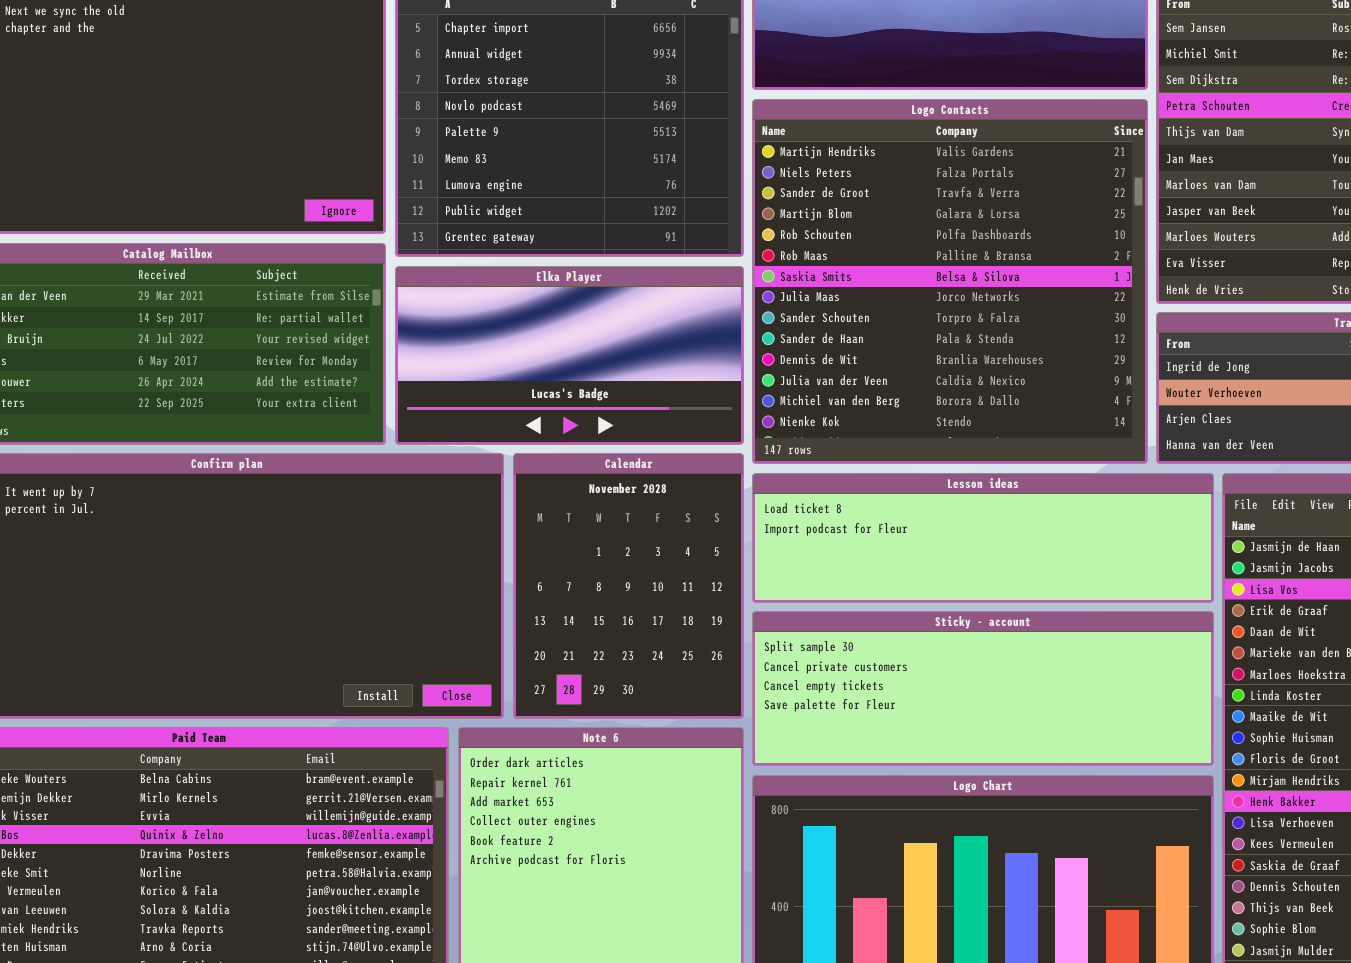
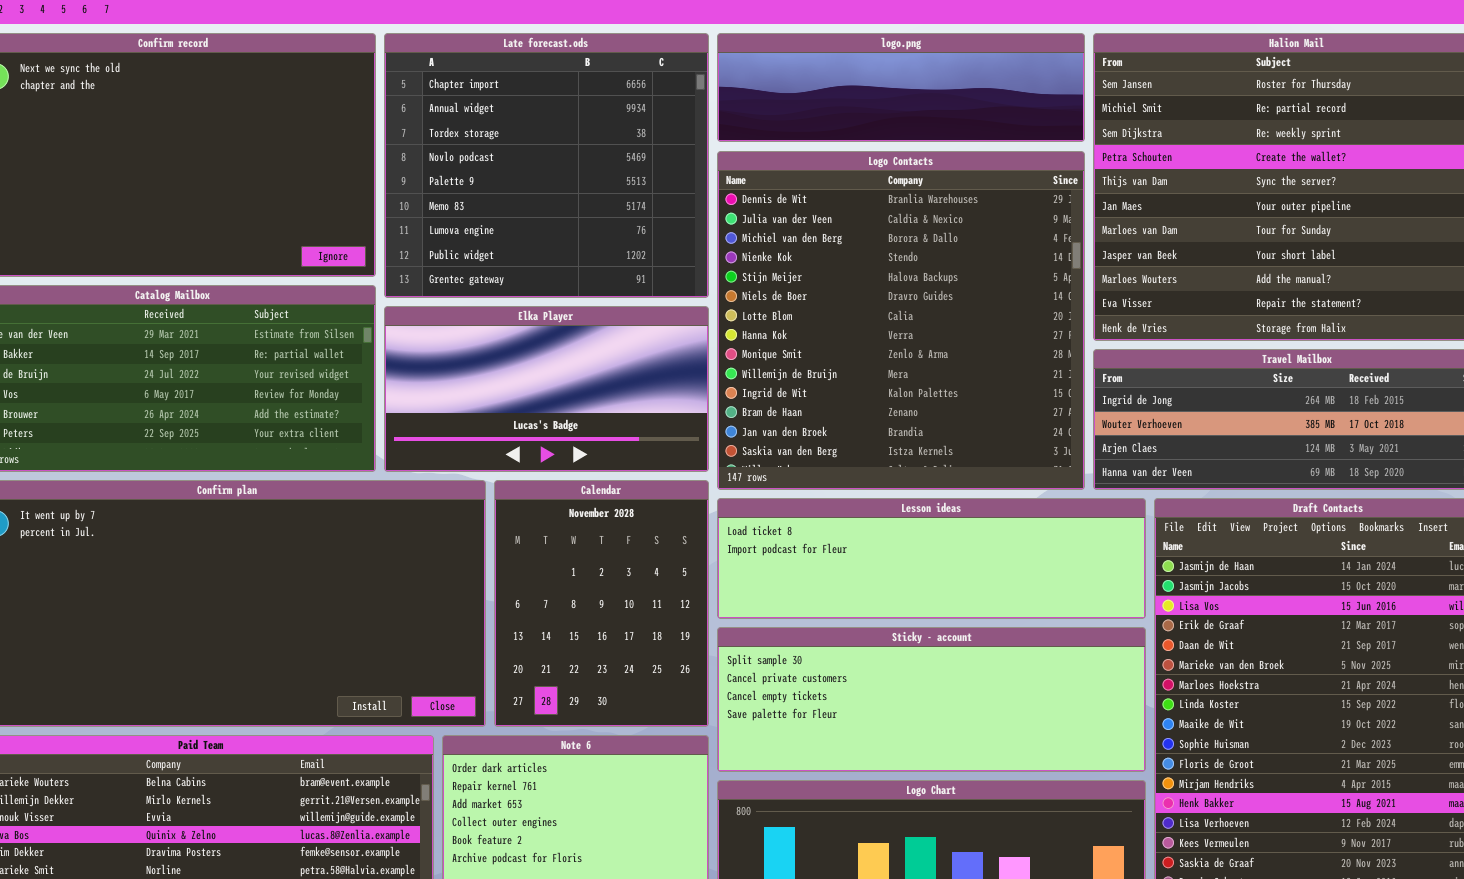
Logo Contacts: [752,99,1148,464] -> [717,151,1085,490], scrolled down 10 rows

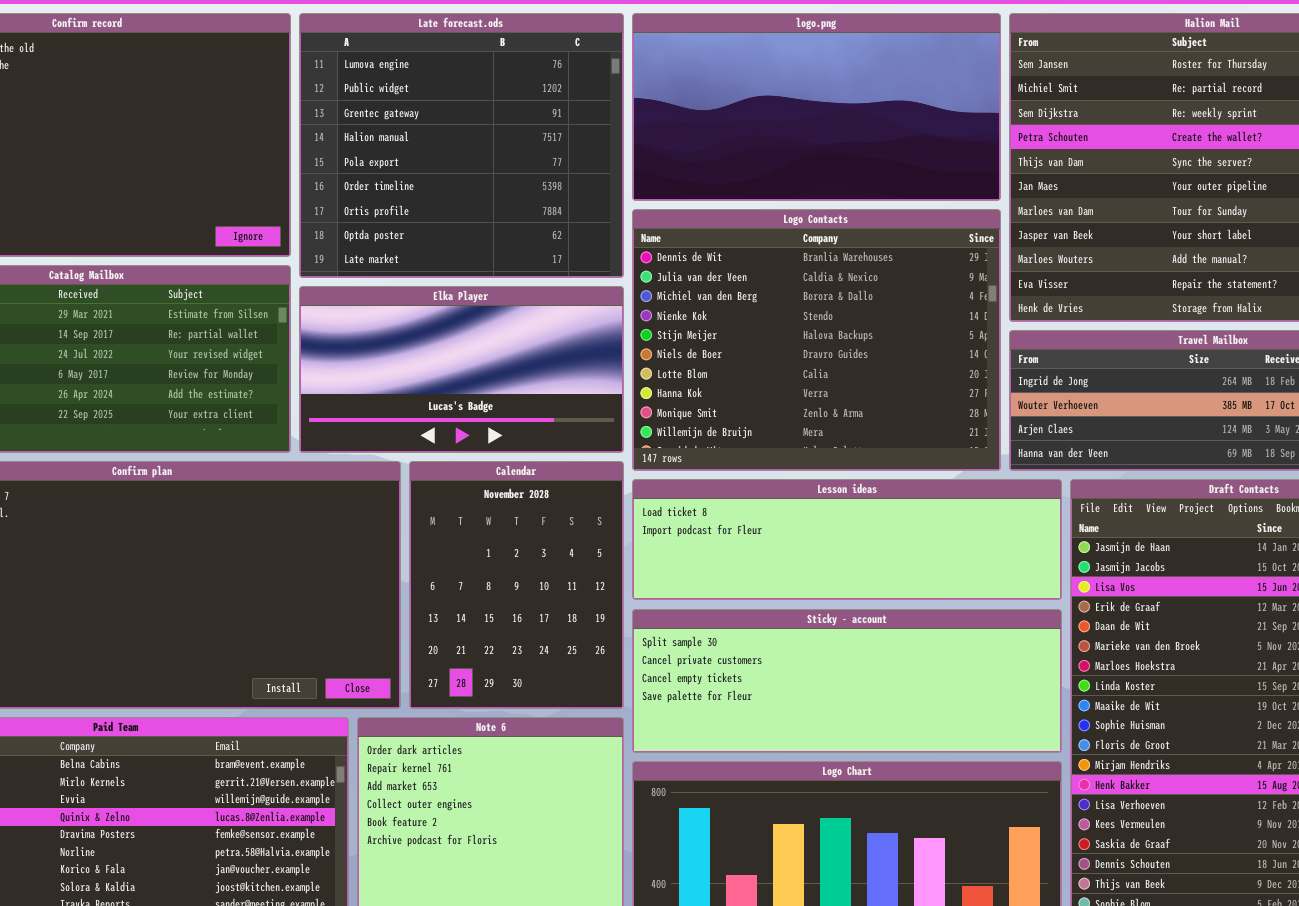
Late forecast.ods: [384,33,709,298] -> [299,13,624,278], scrolled down 6 rows
logo.png: [717,33,1085,142] -> [632,13,1001,201], resized
Logo Contacts: [717,151,1085,490] -> [632,209,1001,471], resized

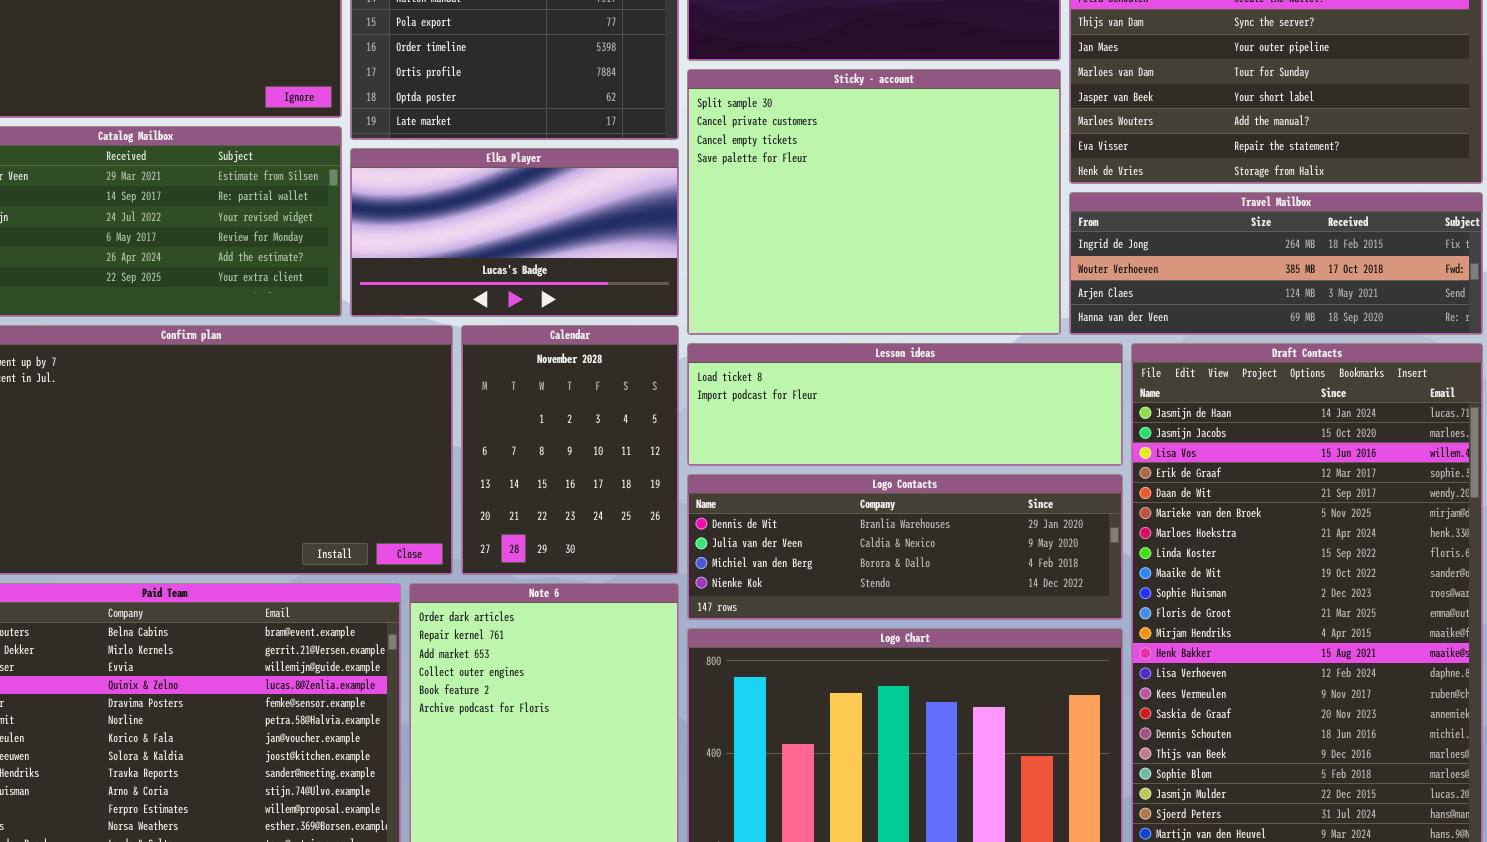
Logo Contacts: [632,209,1001,471] -> [687,474,1123,620], moved, resized
Sticky - account: [632,609,1062,753] -> [687,69,1061,335], moved, resized

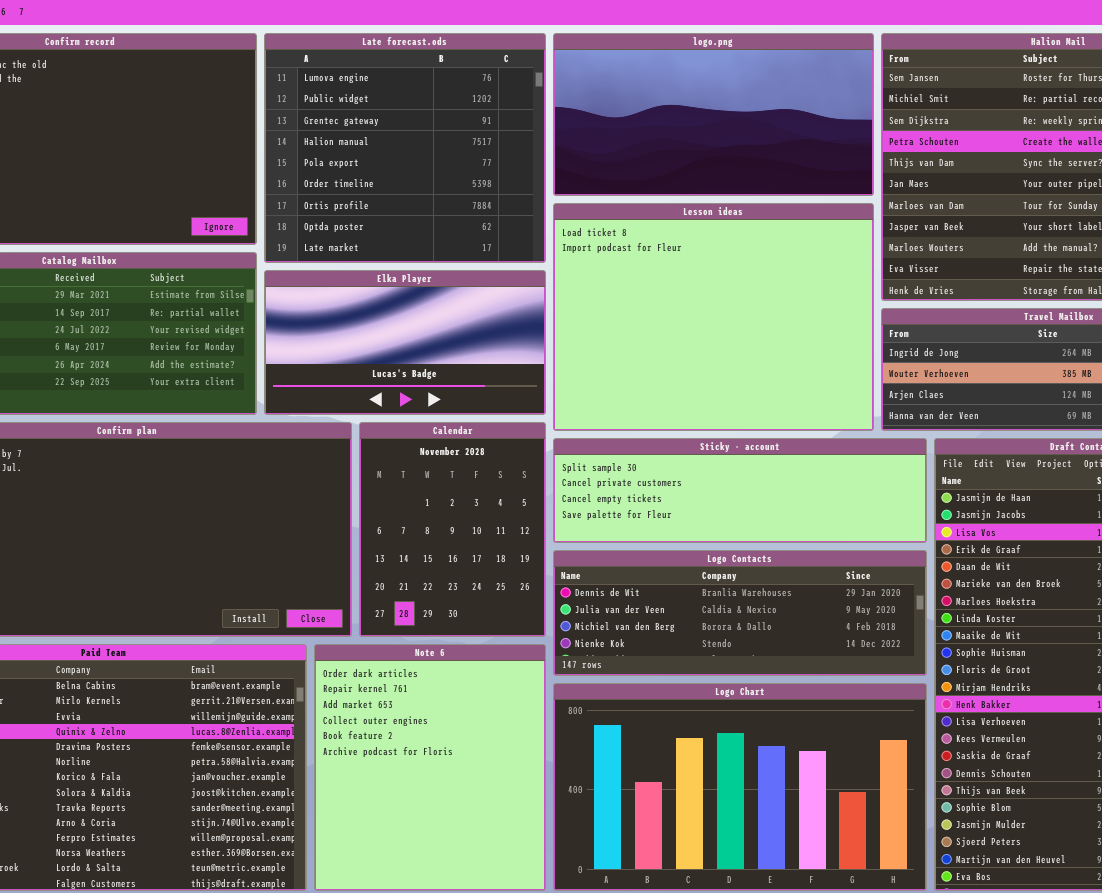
Sticky - account: [687,69,1061,335] -> [553,438,927,543], moved, resized
Lesson ideas: [687,343,1123,466] -> [553,203,874,431], moved, resized

